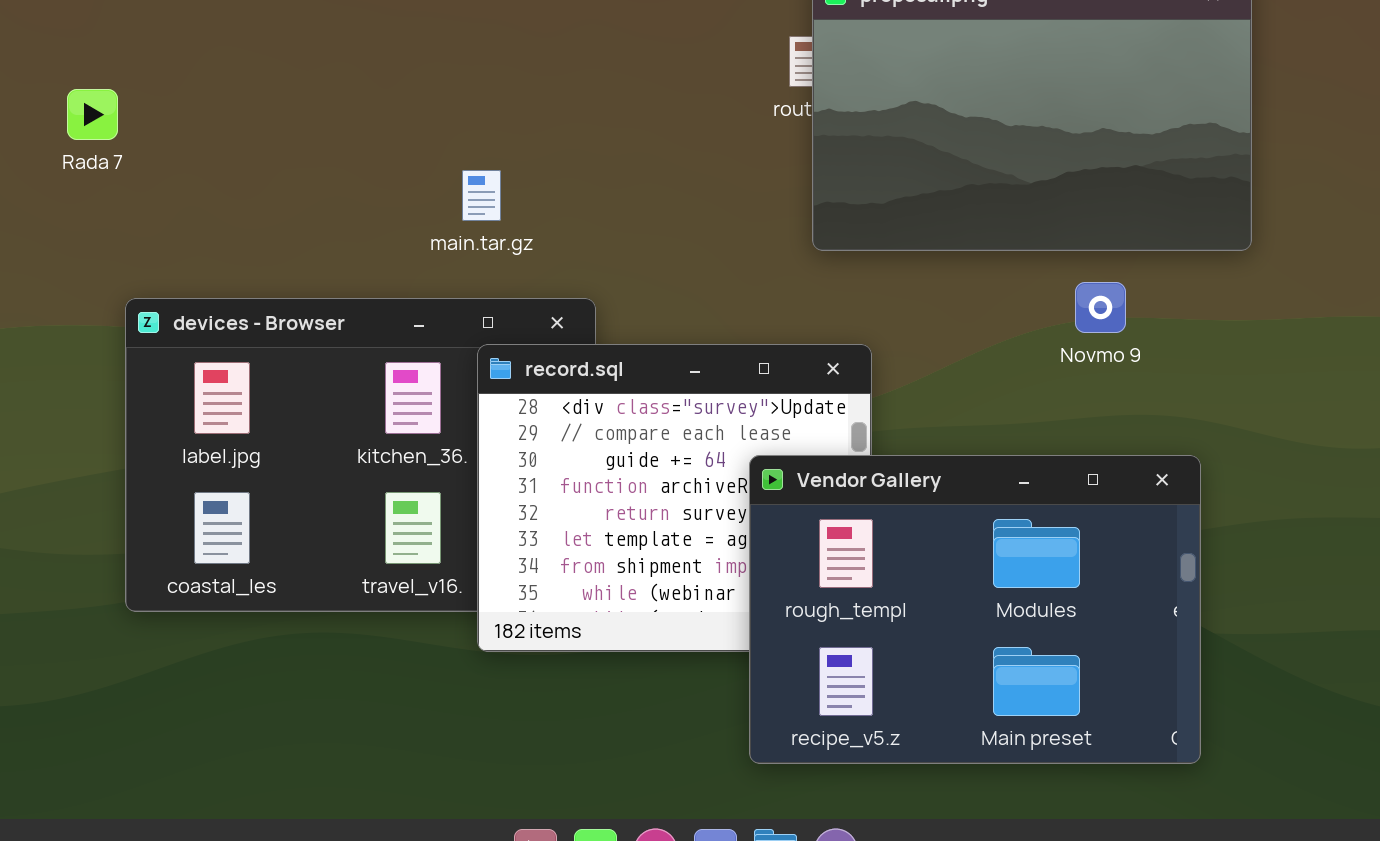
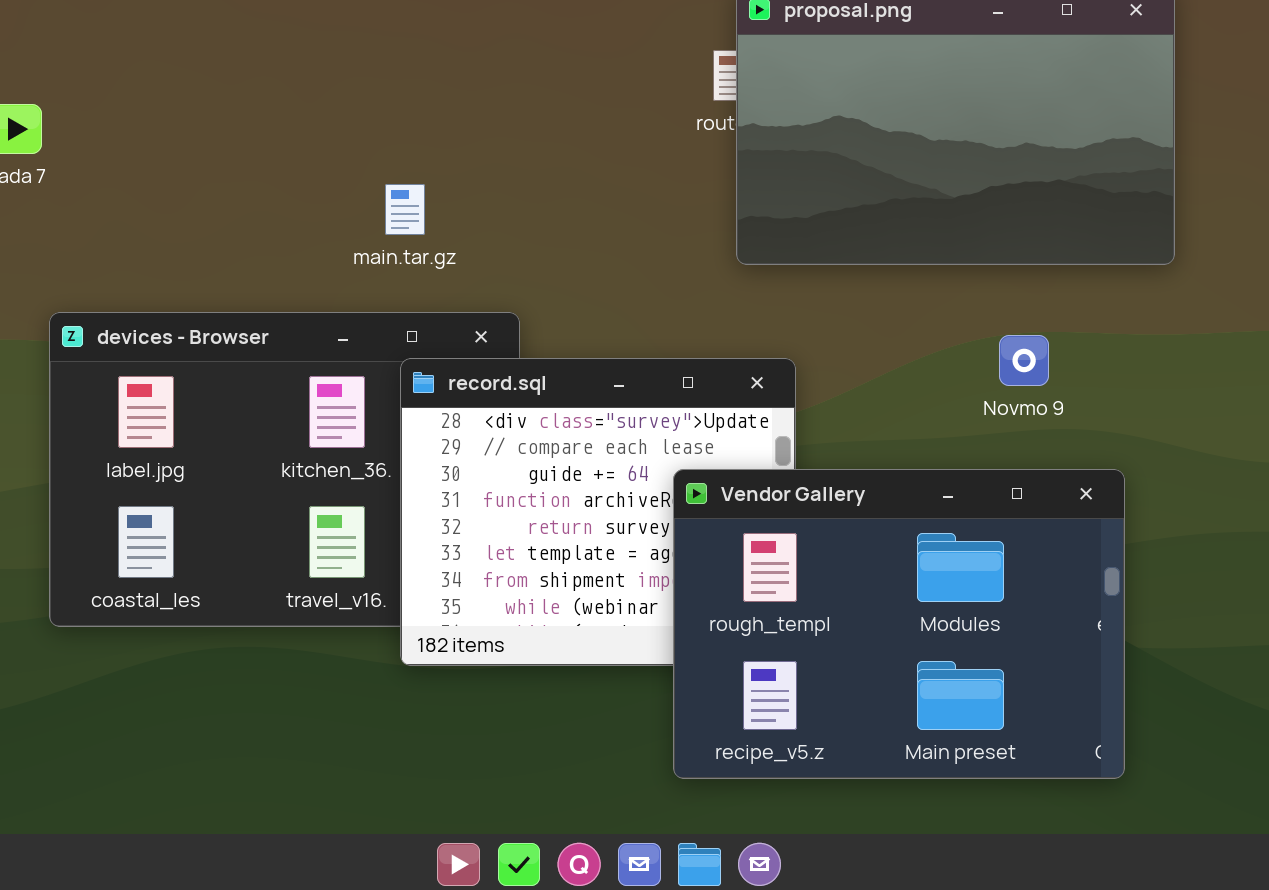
Novmo 9: [1075,282,1126,333] -> [999,335,1049,386], moved

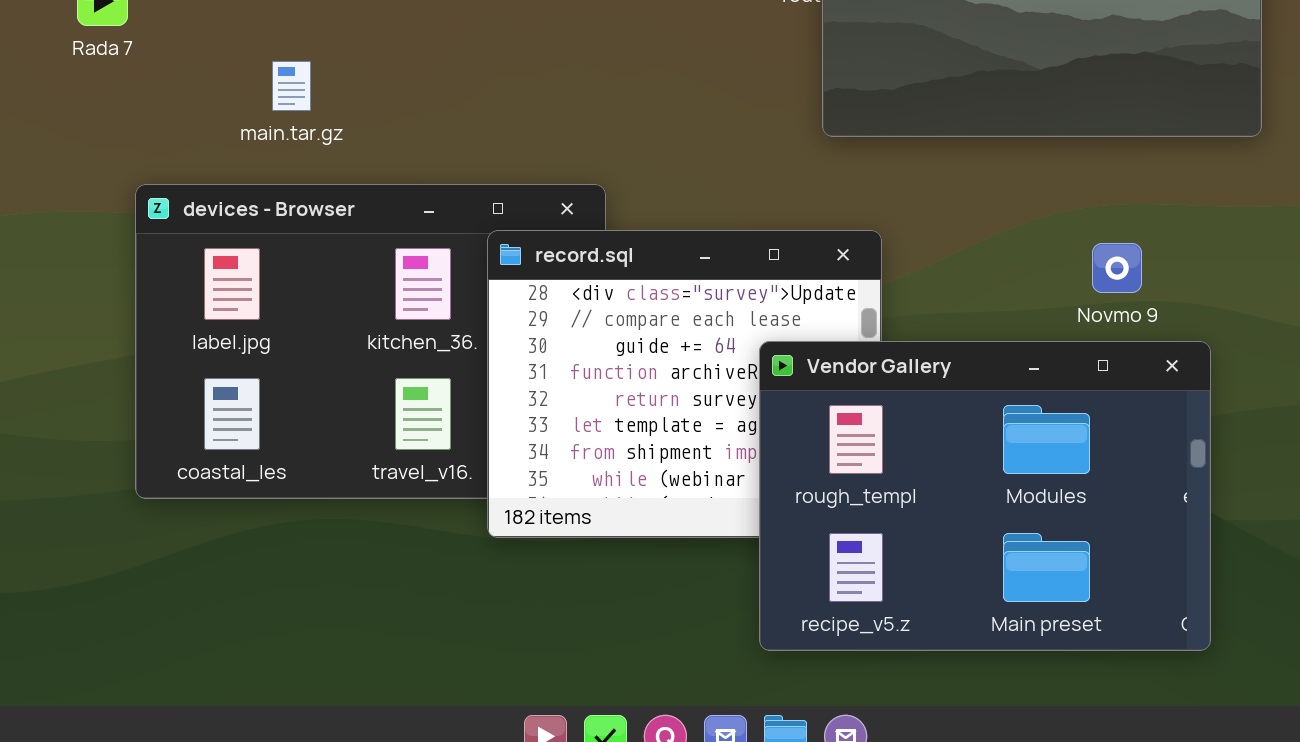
main.tar.gz: [385,184,425,235] -> [272,61,311,111], moved
Novmo 9: [999,335,1049,386] -> [1092,243,1142,293], moved

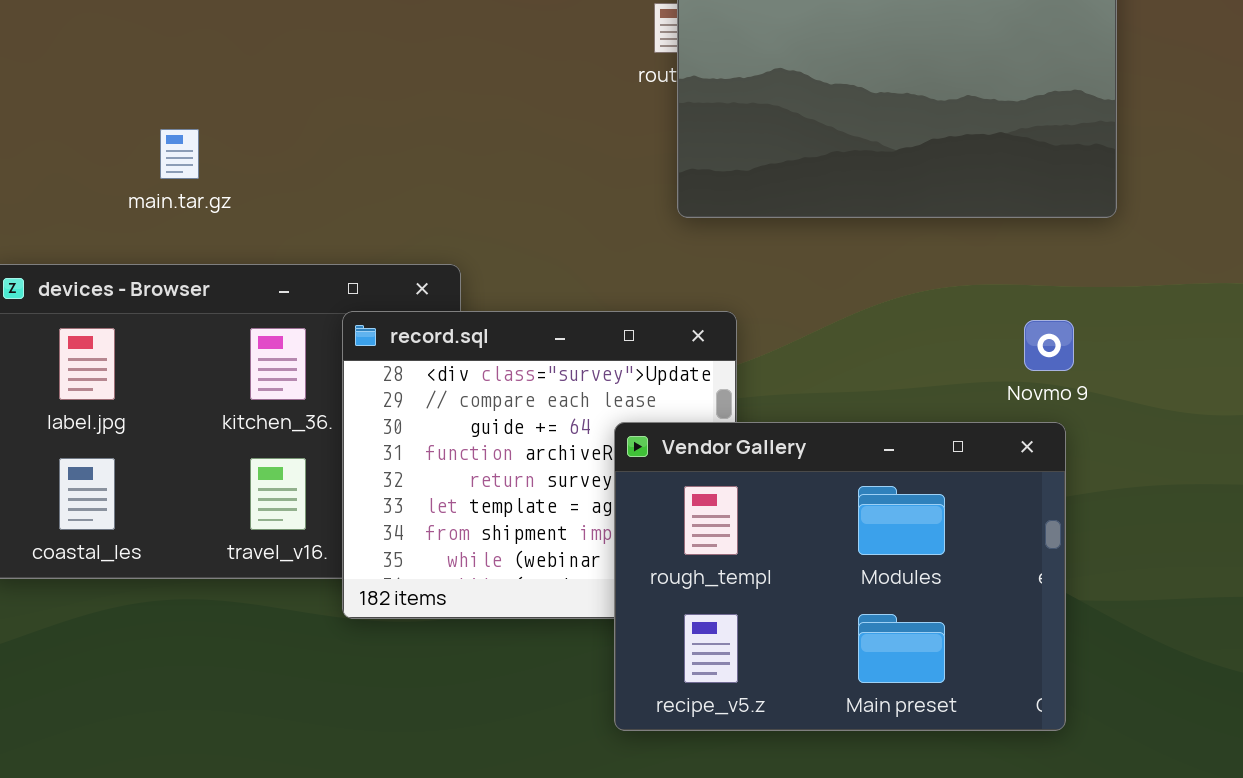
main.tar.gz: [272,61,311,111] -> [160,129,199,179], moved
Novmo 9: [1092,243,1142,293] -> [1024,320,1074,371], moved

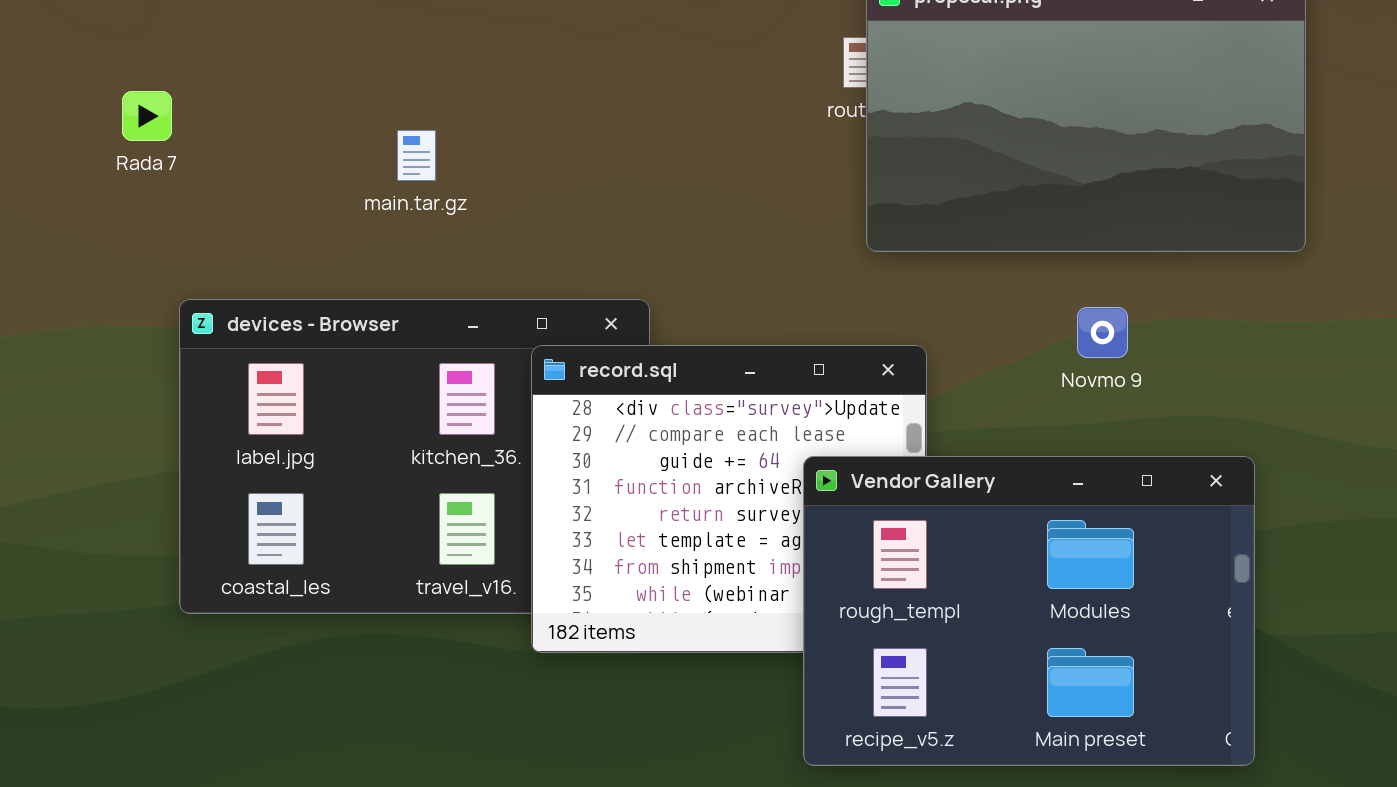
main.tar.gz: [160,129,199,179] -> [397,130,436,181], moved
Novmo 9: [1024,320,1074,371] -> [1077,307,1128,358], moved

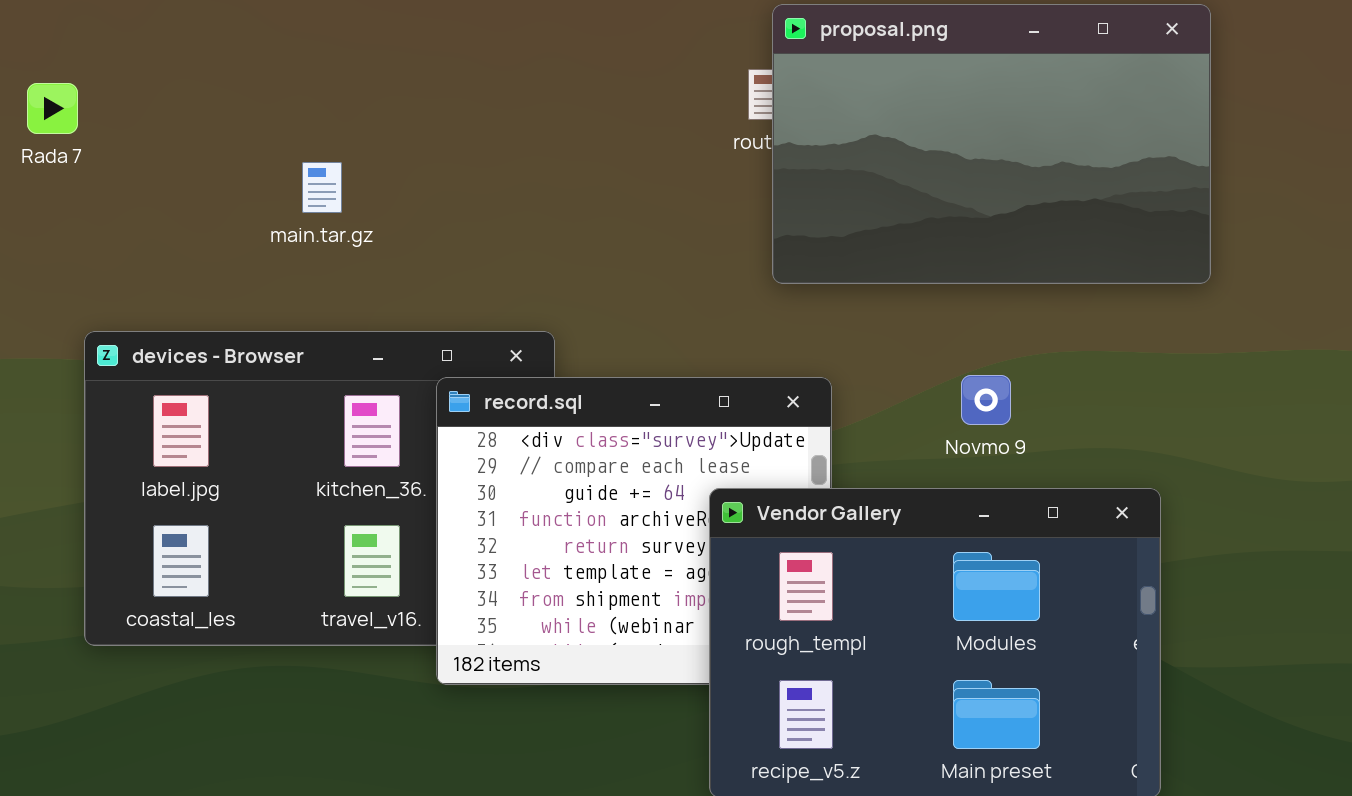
Rada 7: [122,91,172,141] -> [27,83,78,134], moved
Novmo 9: [1077,307,1128,358] -> [961,375,1011,425], moved

